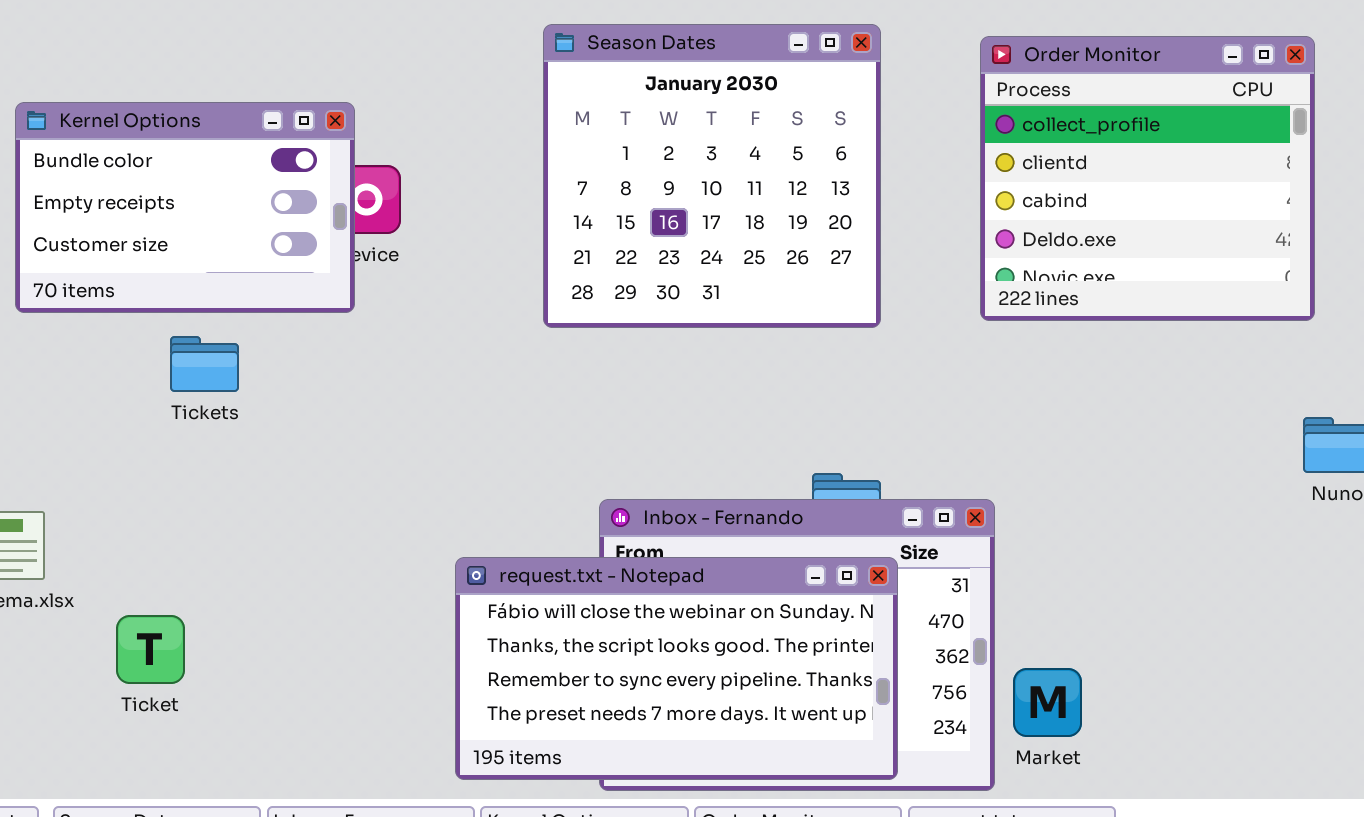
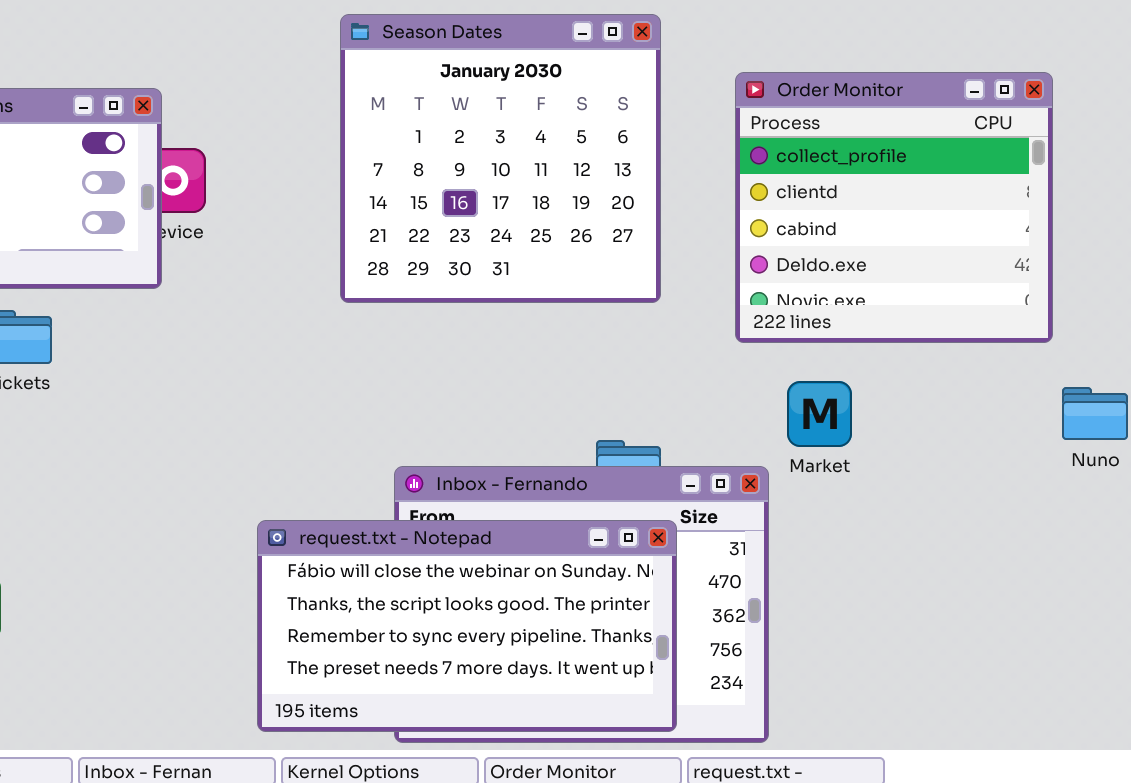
Order Monitor: [980,36,1315,321] -> [735,72,1053,343], moved
Market: [1013,668,1082,737] -> [787,381,852,447], moved

